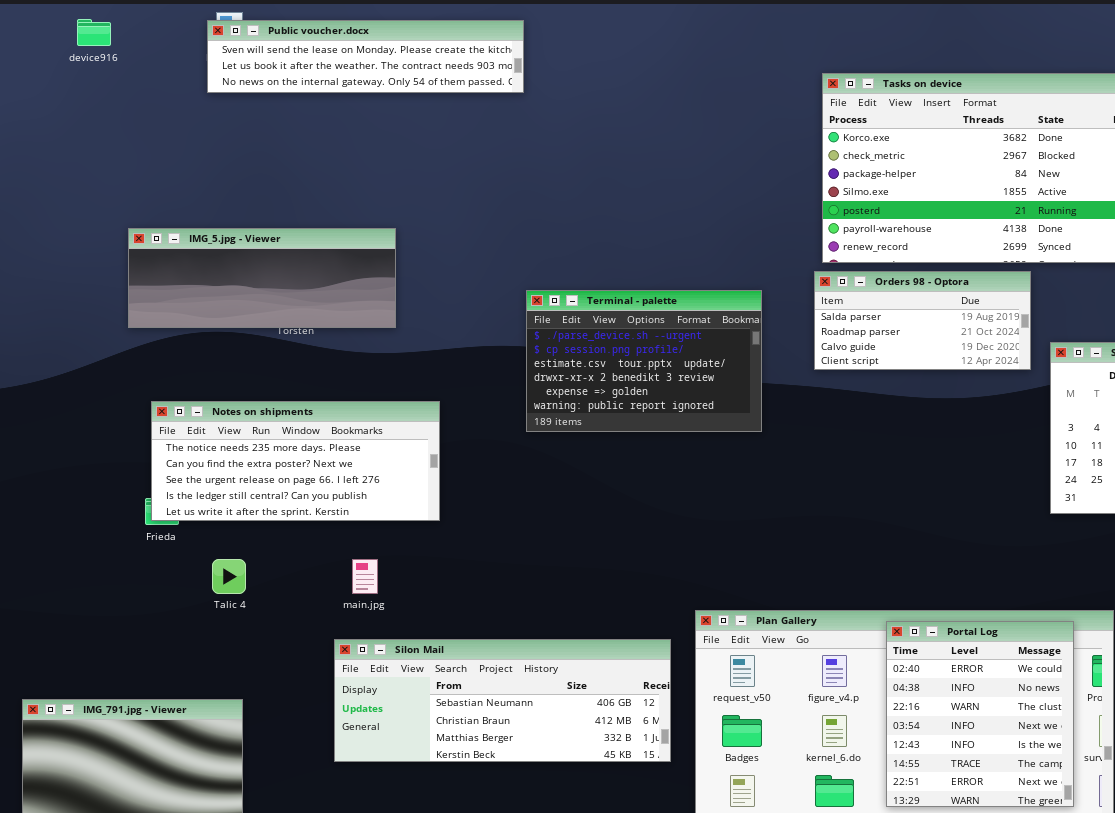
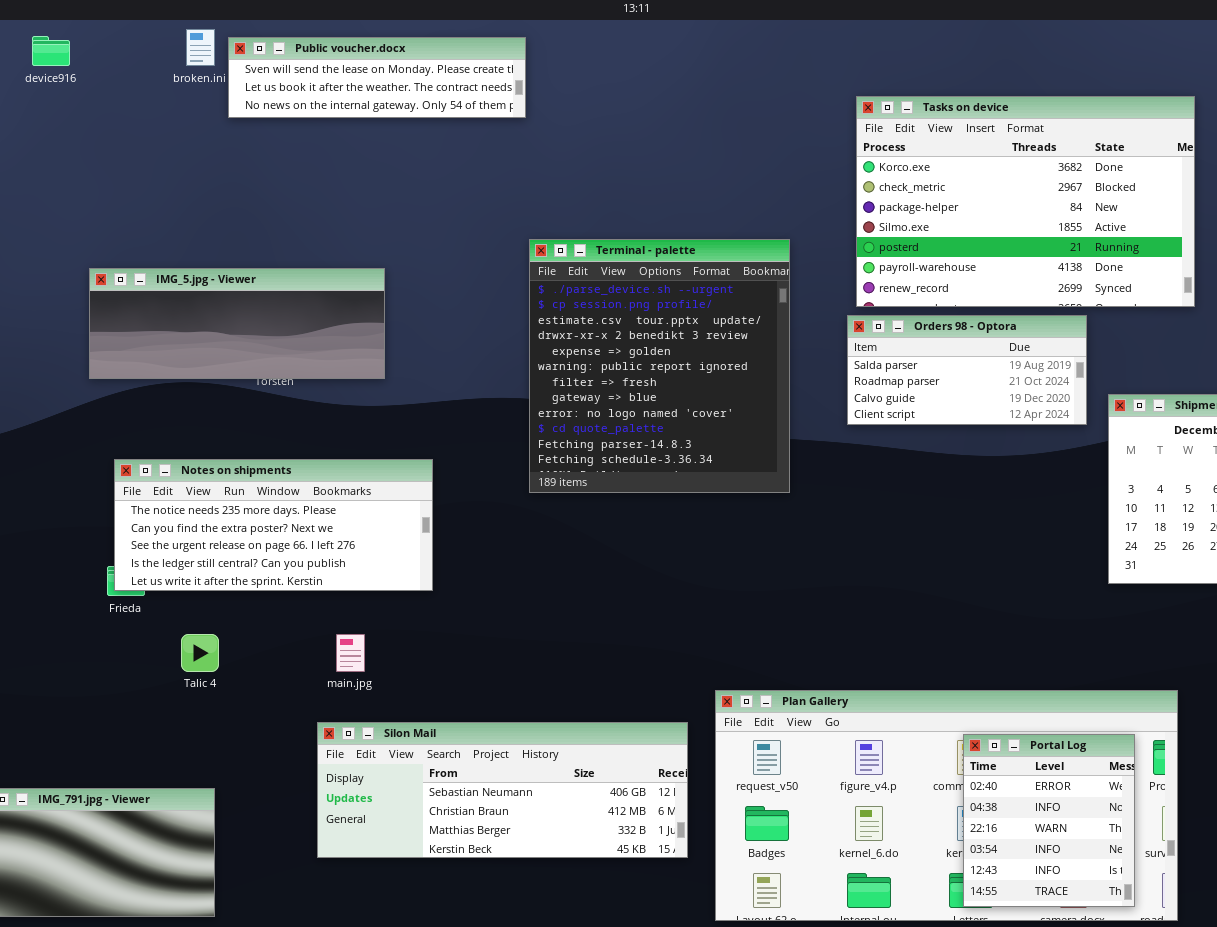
Public voucher.docx: [207,20,524,93] -> [228,37,526,118], resized
Terminal - palette: [526,290,762,432] -> [529,239,790,493], resized
Portal Log: [886,621,1074,807] -> [963,734,1135,907], resized

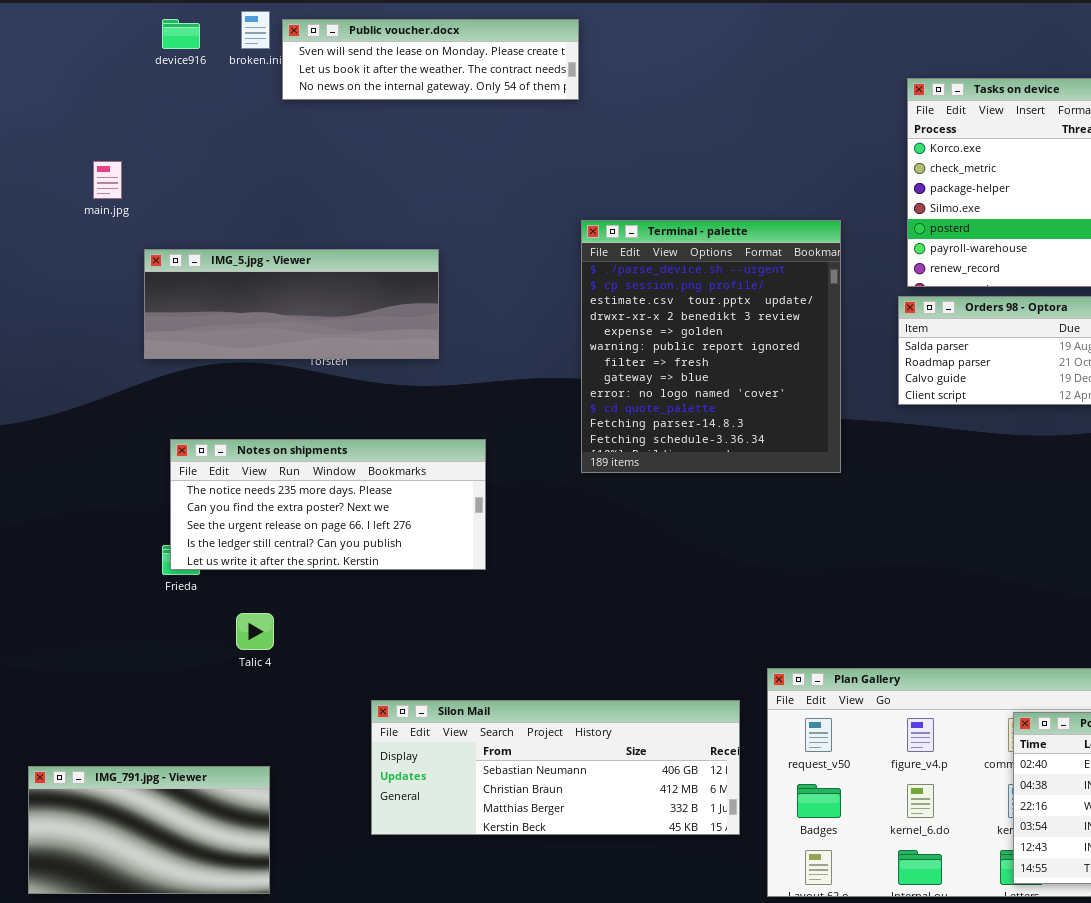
device916: [32,36,70,66] -> [162,19,200,49], moved
main.jpg: [336,634,365,672] -> [93,161,122,199], moved

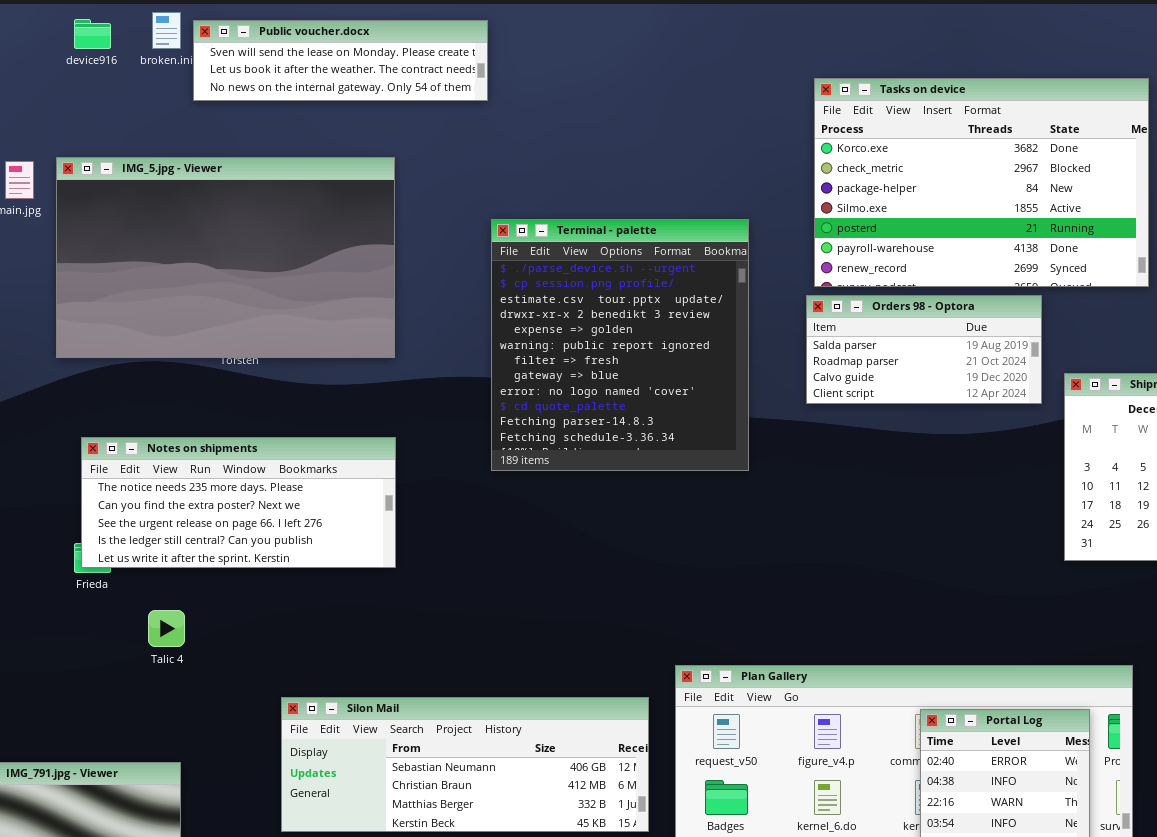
IMG_5.jpg - Viewer: [144,249,439,359] -> [56,157,395,358], resized

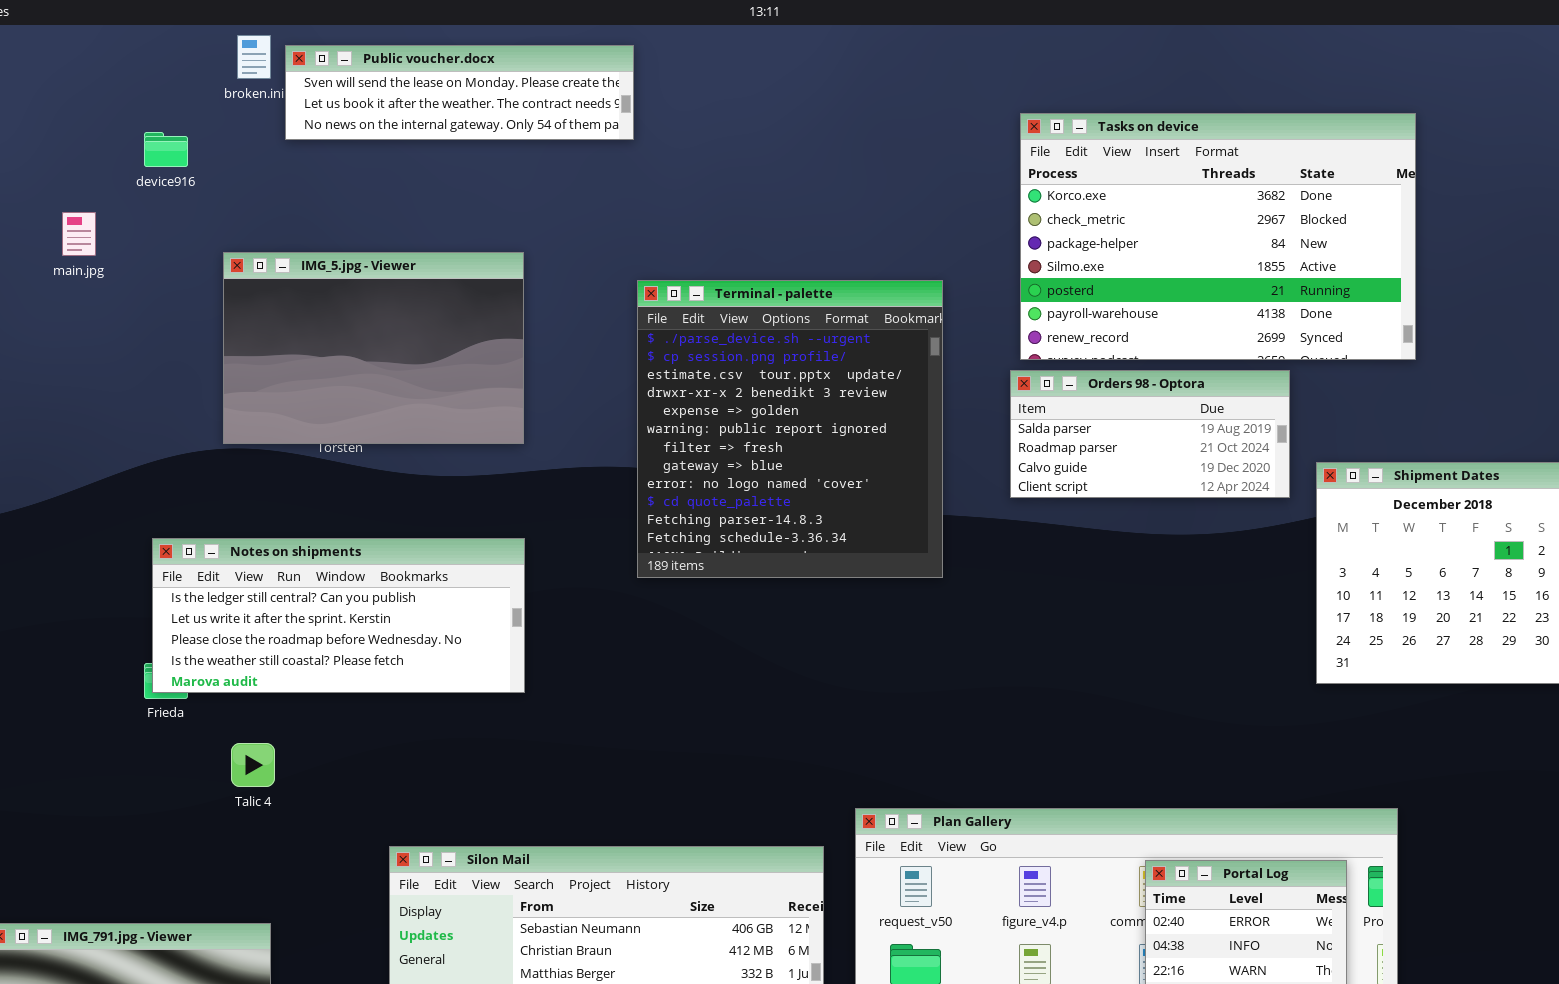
device916: [74,19,111,49] -> [144,132,188,167], moved
IMG_5.jpg - Viewer: [56,157,395,358] -> [223,252,524,444], resized
Notes on shipments: [81,437,396,568] -> [152,538,525,693], scrolled down 3 rows

